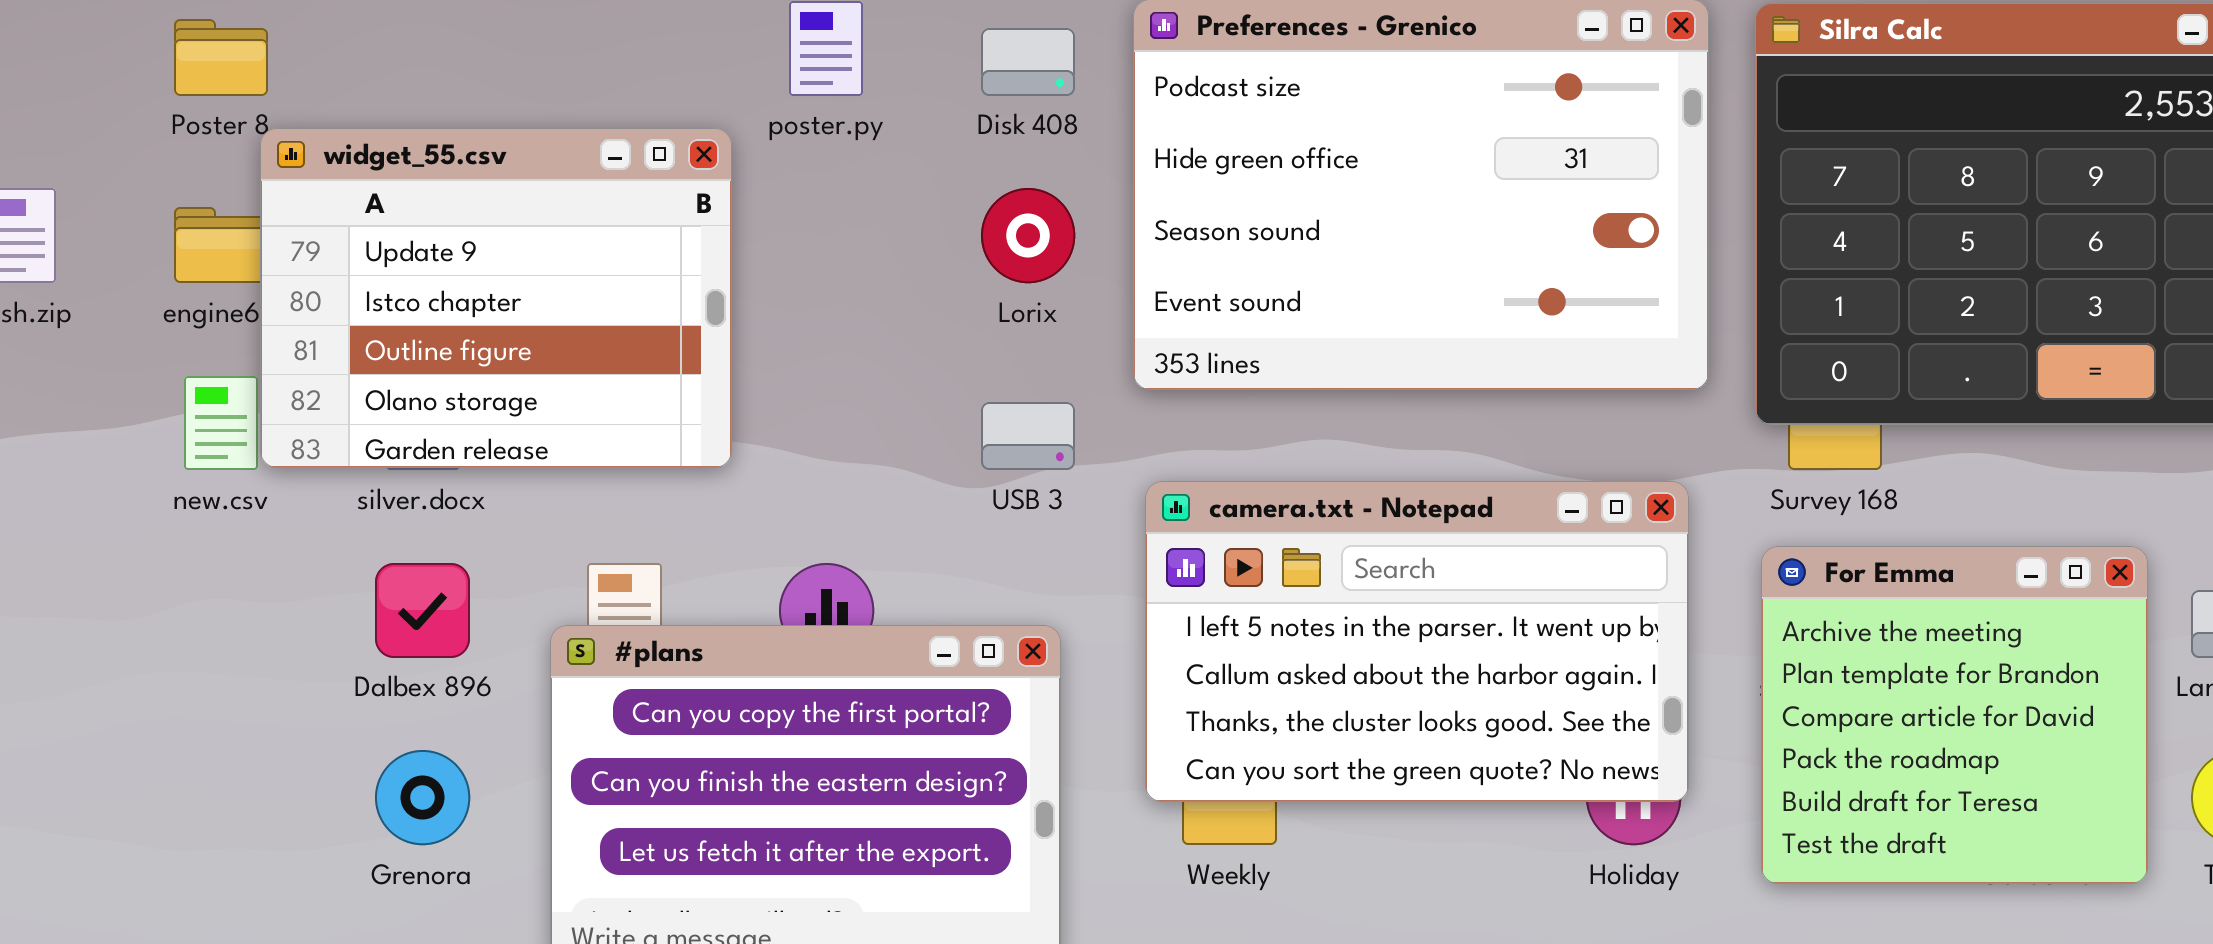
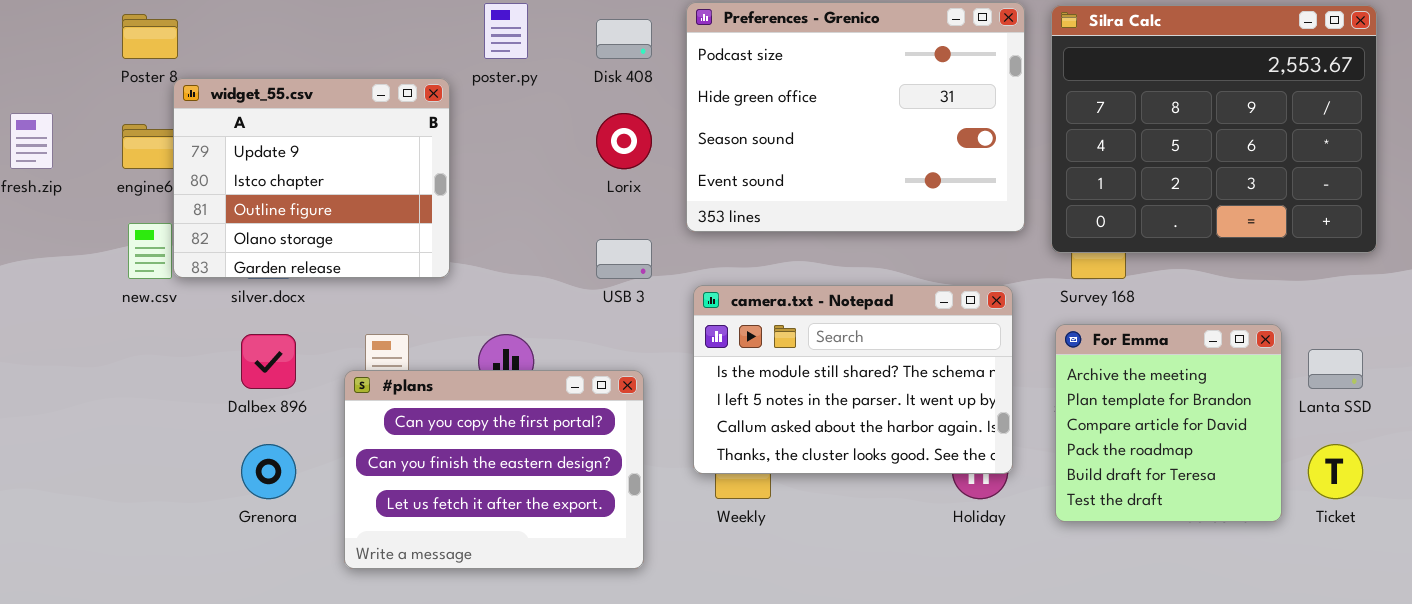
camera.txt - Notepad: [1145,481,1689,802] -> [693,285,1013,474], scrolled up 1 row

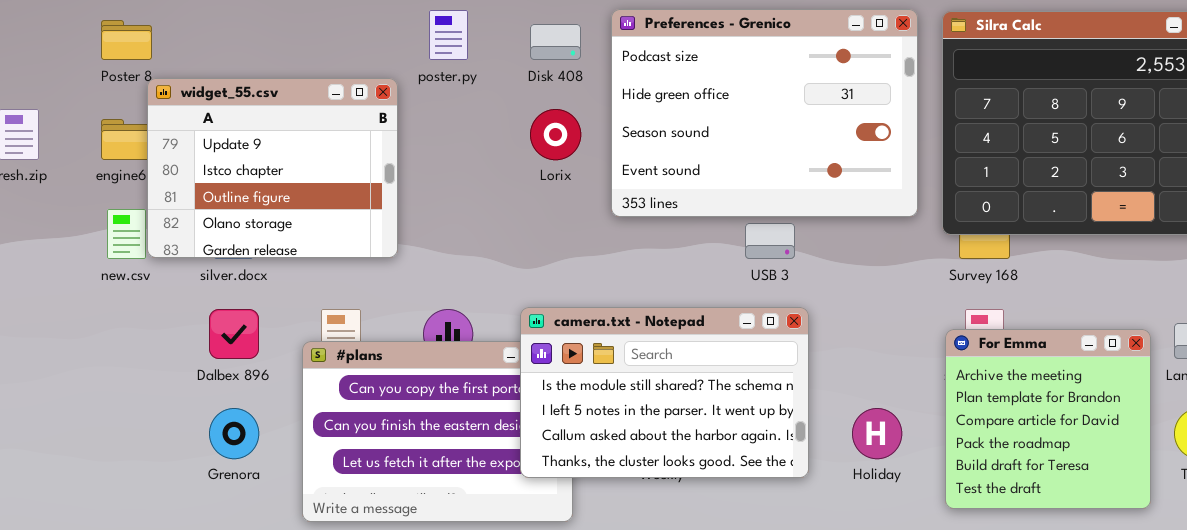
USB 3: [596,239,652,279] -> [745,223,795,259], moved
camera.txt - Notepad: [693,285,1013,474] -> [520,307,809,478], moved
For Emma: [1055,324,1282,522] -> [945,329,1151,509], moved

